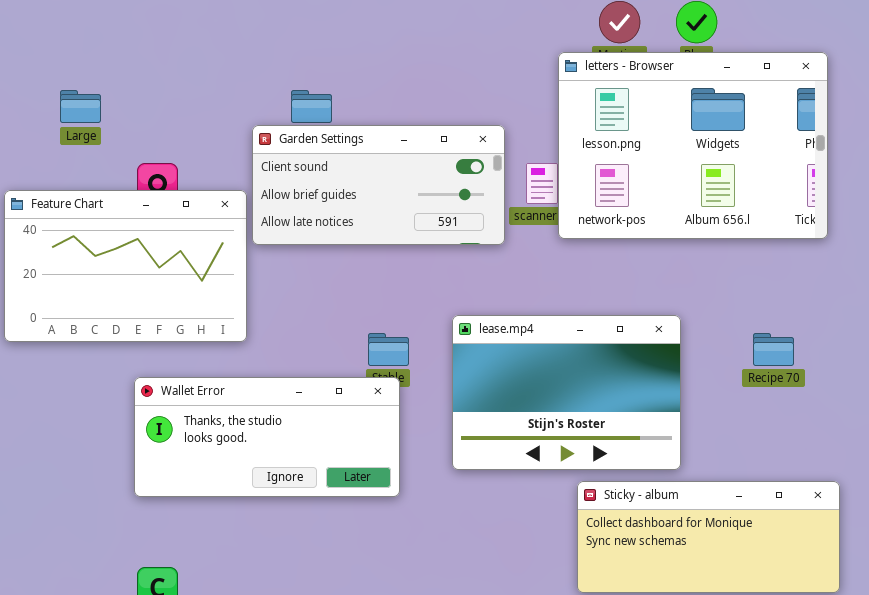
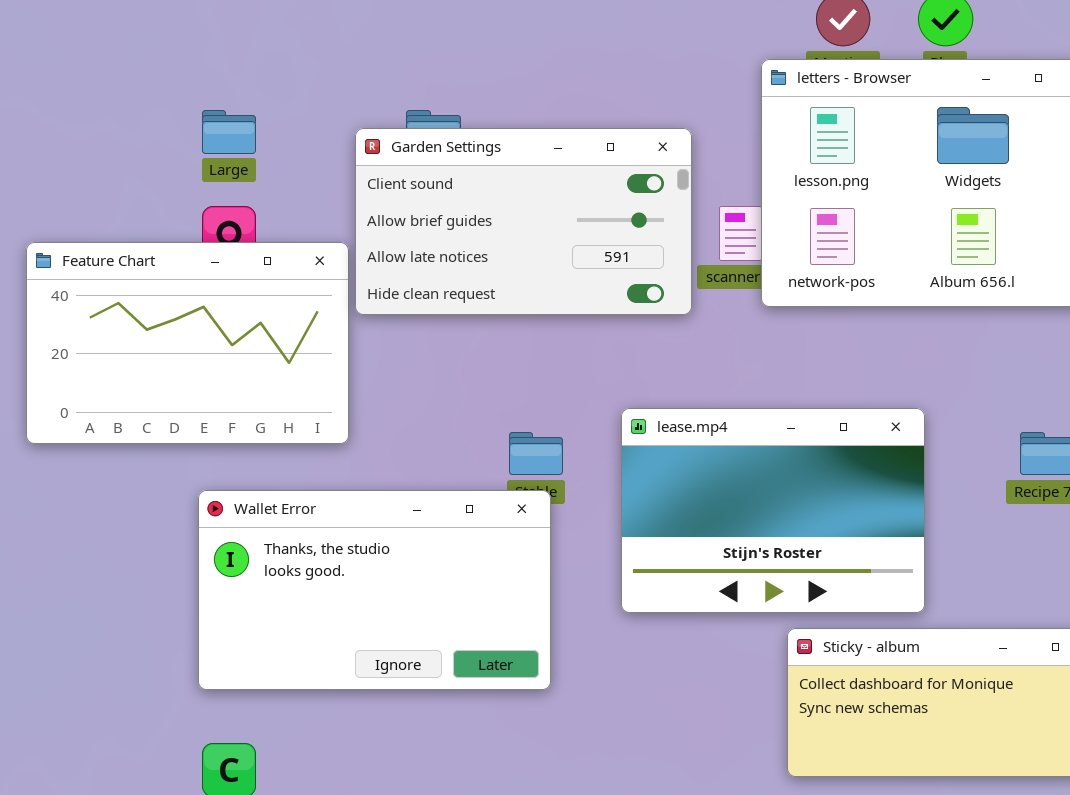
Large: [60,90,101,123] -> [202,110,256,154], moved
Garden Settings: [252,125,505,245] -> [355,128,692,315], resized
Wallet Error: [134,377,400,497] -> [198,490,551,690], resized

